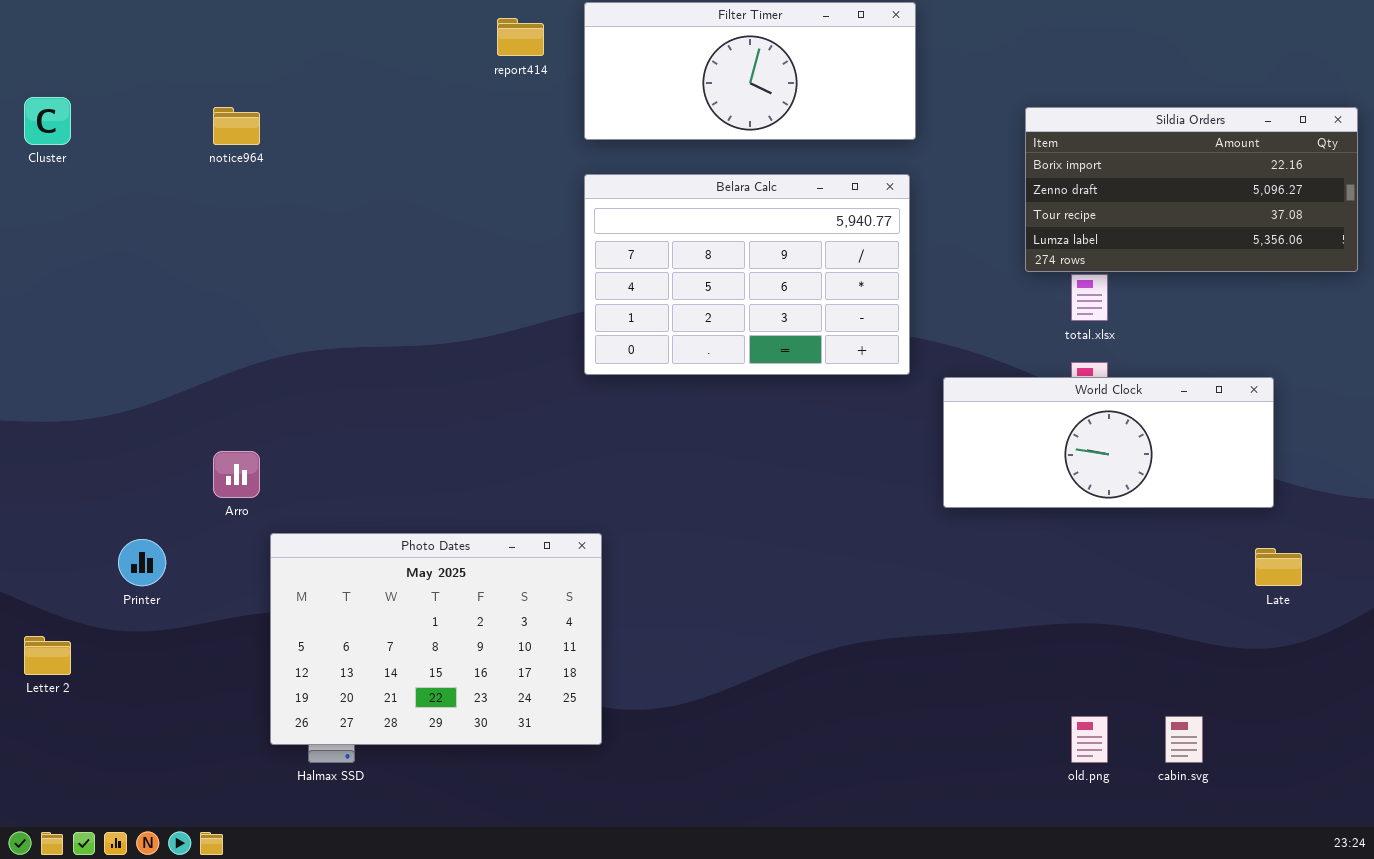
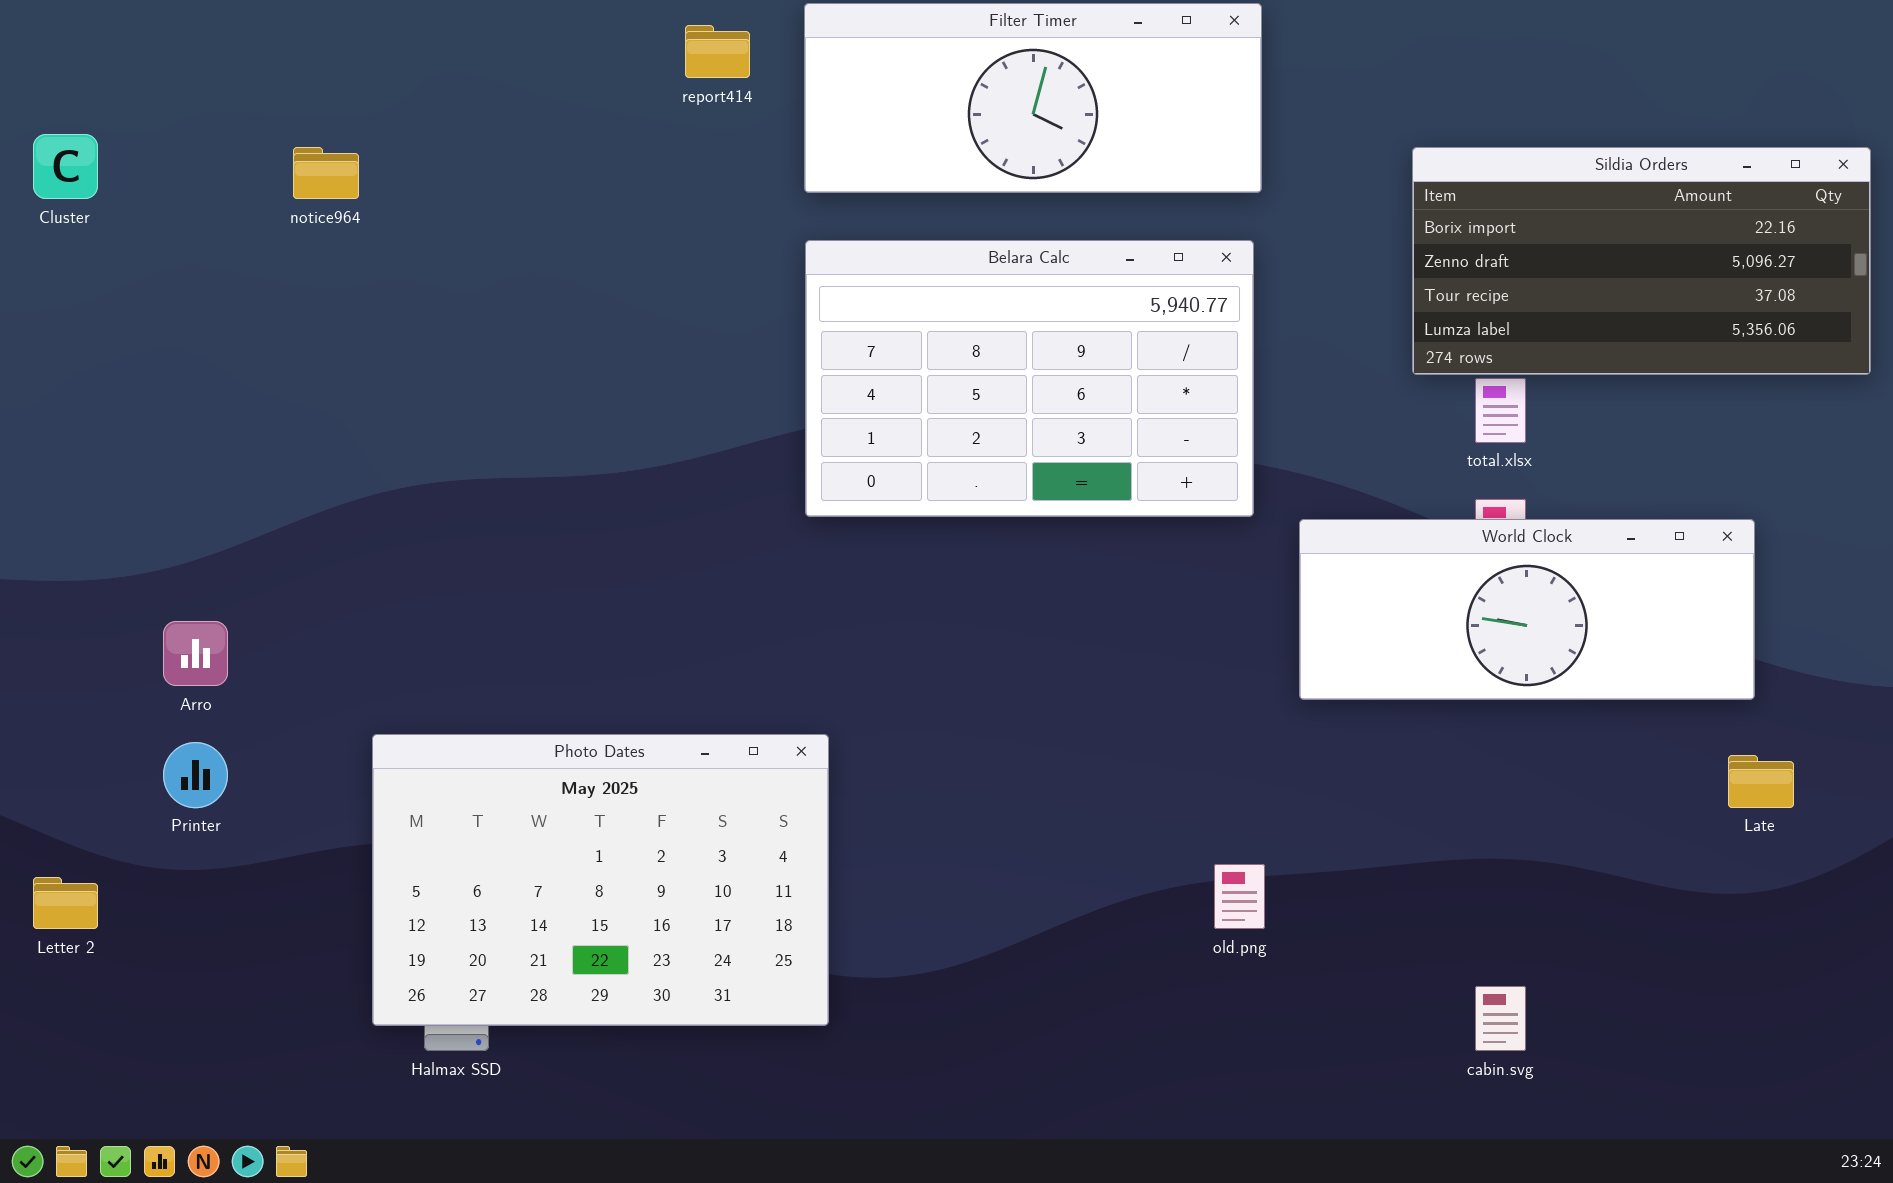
Arro: [213,451,260,498] -> [163,621,228,686], moved
old.png: [1071,716,1108,763] -> [1214,864,1265,929], moved
cabin.svg: [1165,716,1203,763] -> [1475,986,1526,1051], moved

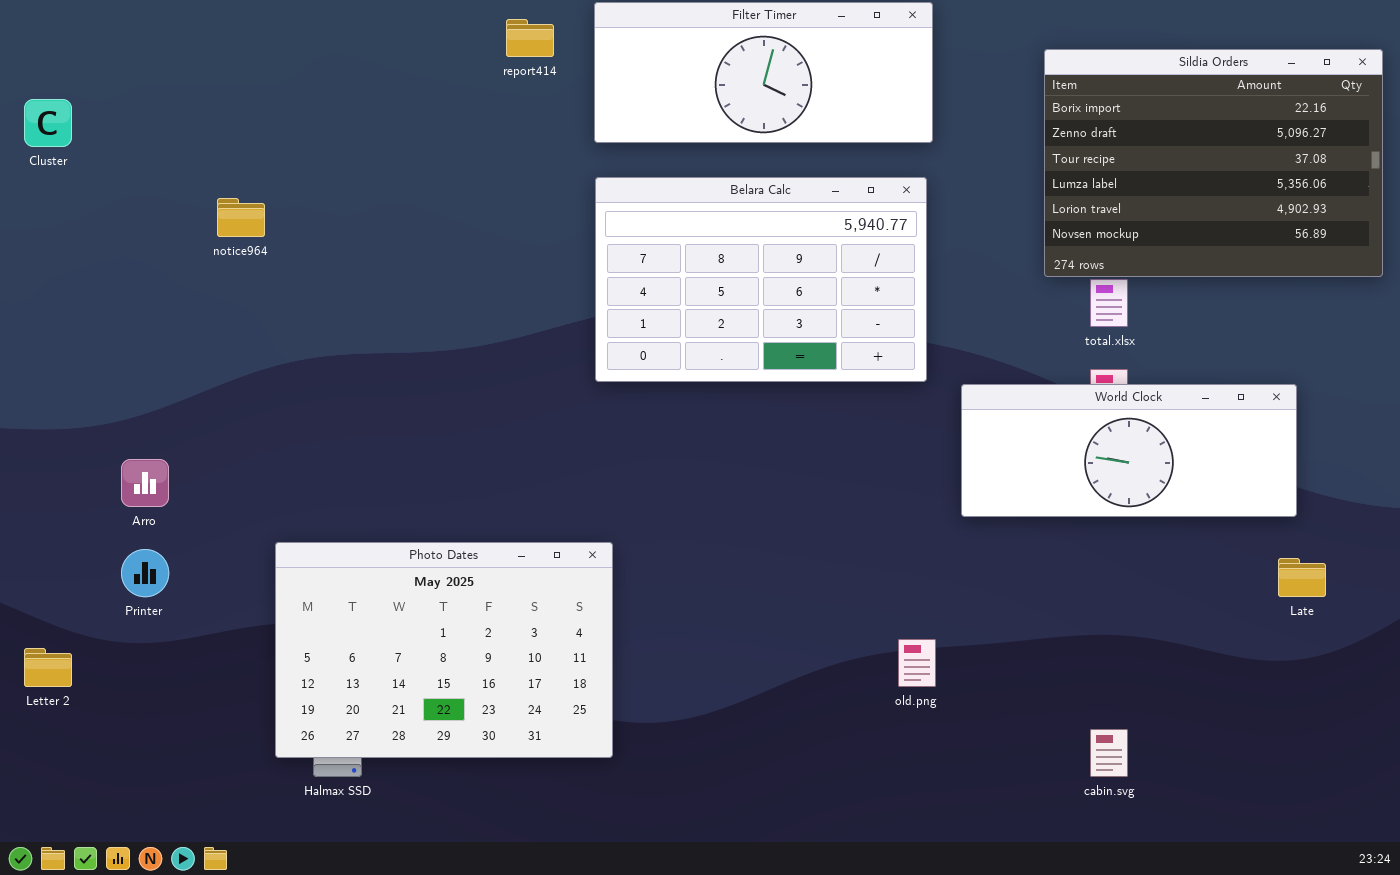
notice964: [293,147,359,199] -> [217,198,265,237], moved
Sildia Orders: [1412,147,1871,375] -> [1044,49,1383,277], resized

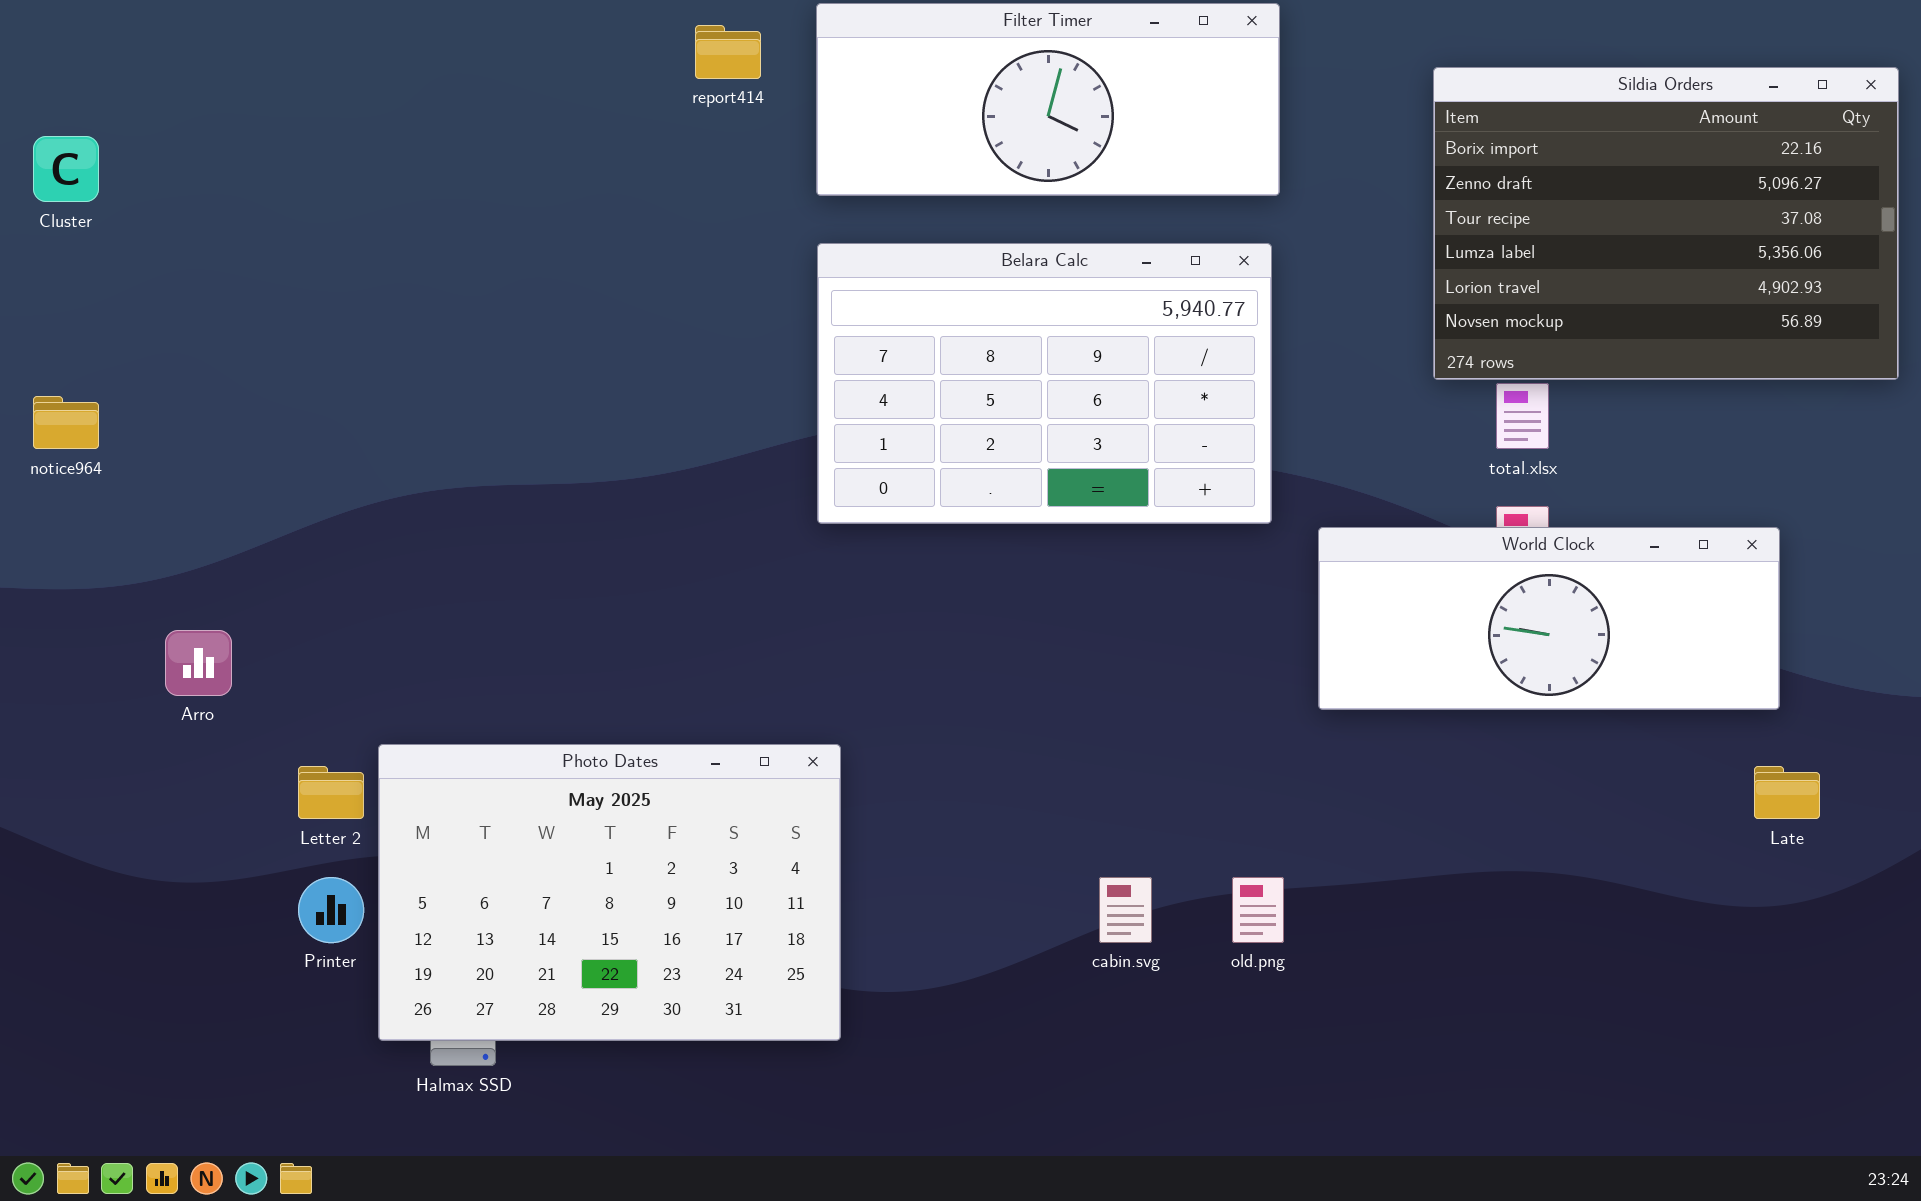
notice964: [217,198,265,237] -> [33,396,99,449], moved
Printer: [121,549,169,597] -> [298,877,364,943], moved
Letter 2: [24,648,72,687] -> [298,766,364,819], moved
cabin.svg: [1090,729,1128,777] -> [1099,877,1152,943], moved

